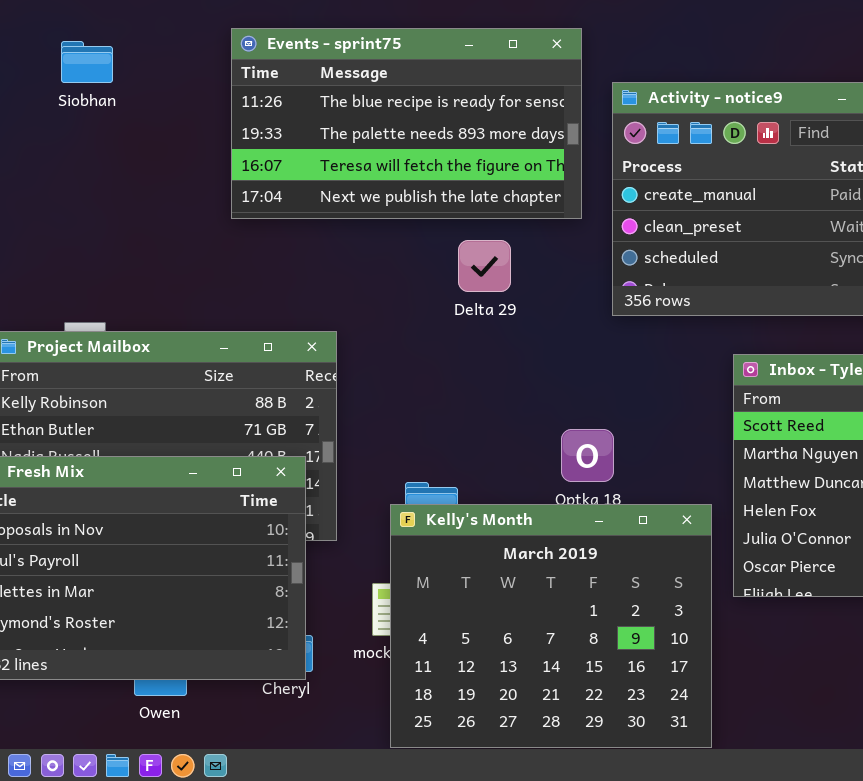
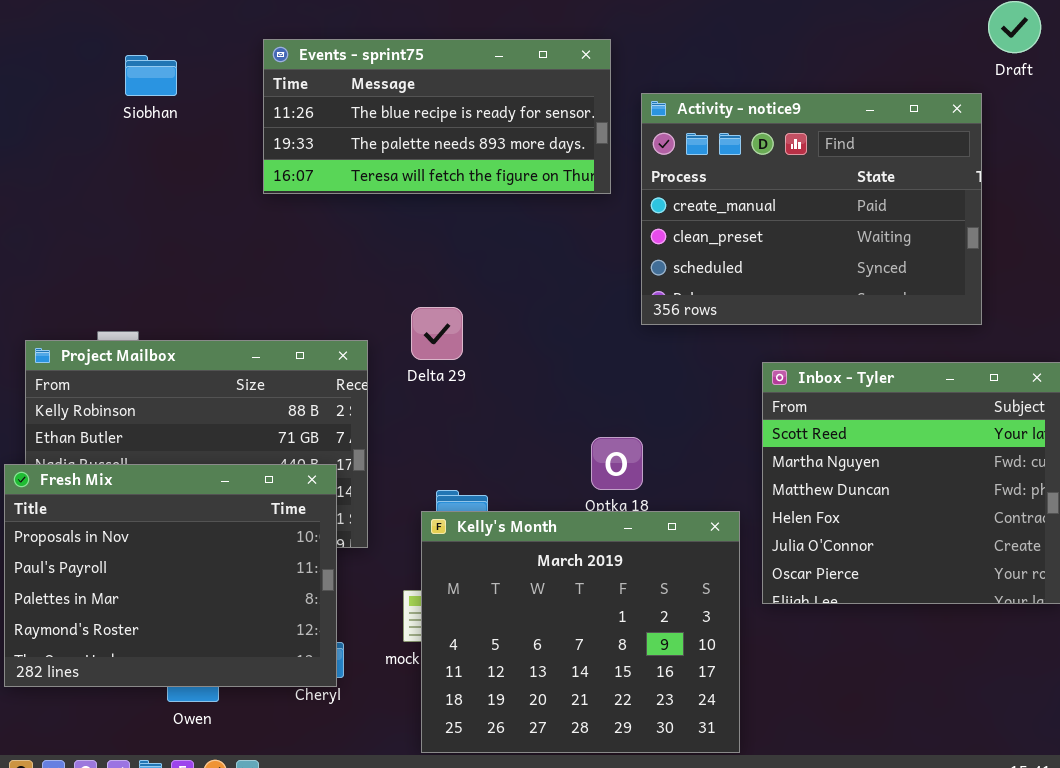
Events - sprint75: [231,28,582,219] -> [263,39,611,194], resized
Siobhan: [61,41,113,83] -> [125,55,177,96], moved
Delta 29: [458,240,511,292] -> [411,307,463,360], moved

